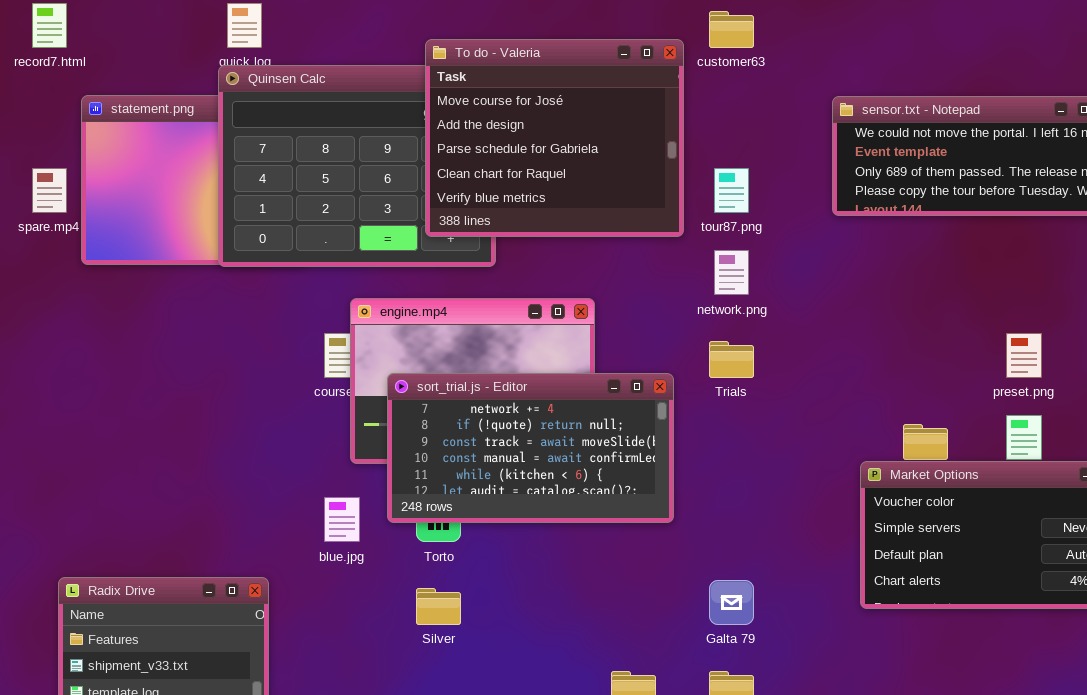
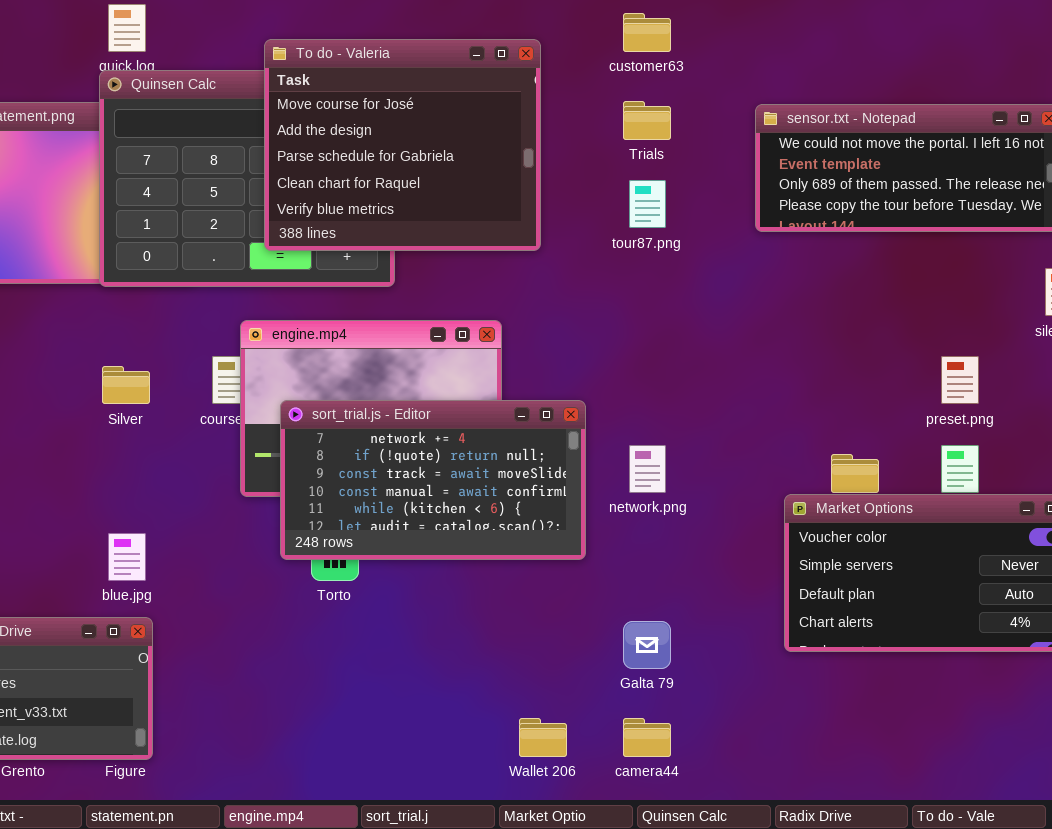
To do - Valeria: [425,39,684,237] -> [264,39,541,251], moved
network.png: [714,250,749,295] -> [629,445,666,493], moved
Trials: [709,341,754,378] -> [623,101,671,140], moved
blue.jpg: [324,497,360,542] -> [108,533,146,581], moved
Silver: [416,588,461,625] -> [102,366,150,404], moved

